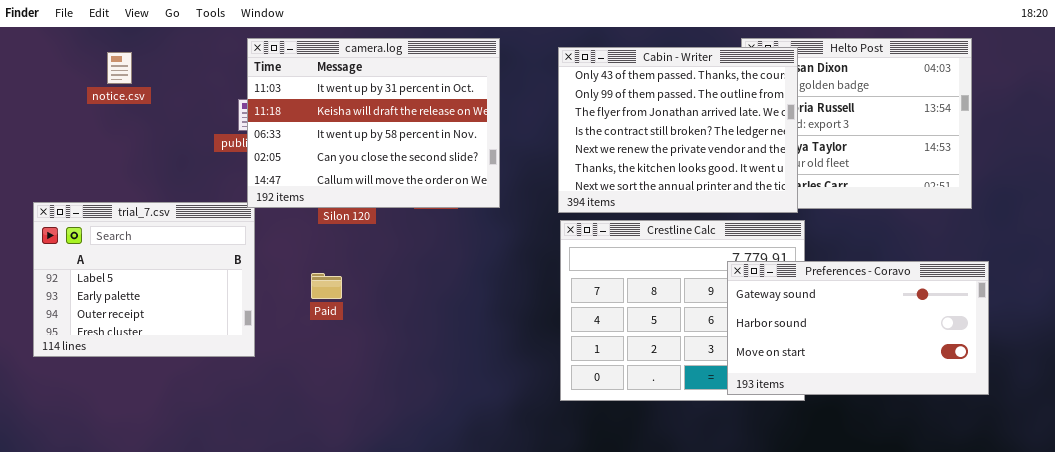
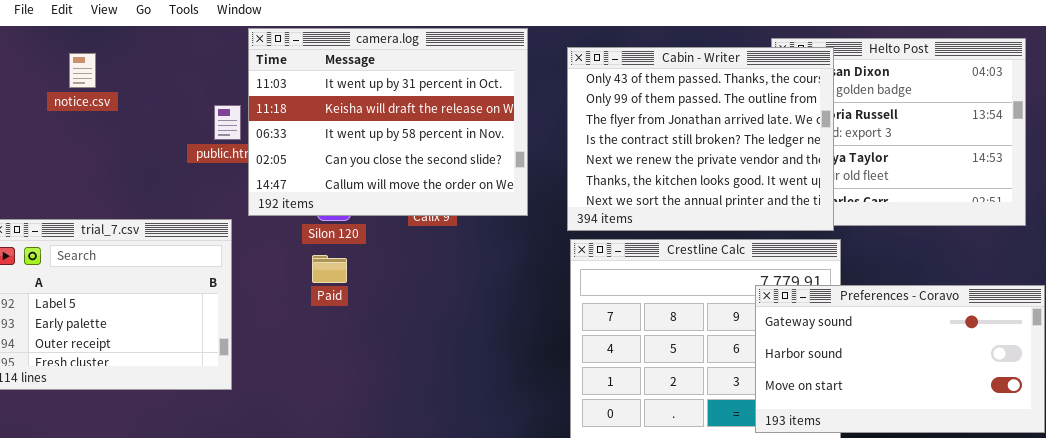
camera.log: [247,38,500,208] -> [248,28,528,216], moved
Paid: [311,273,342,299] -> [312,255,347,283], moved

